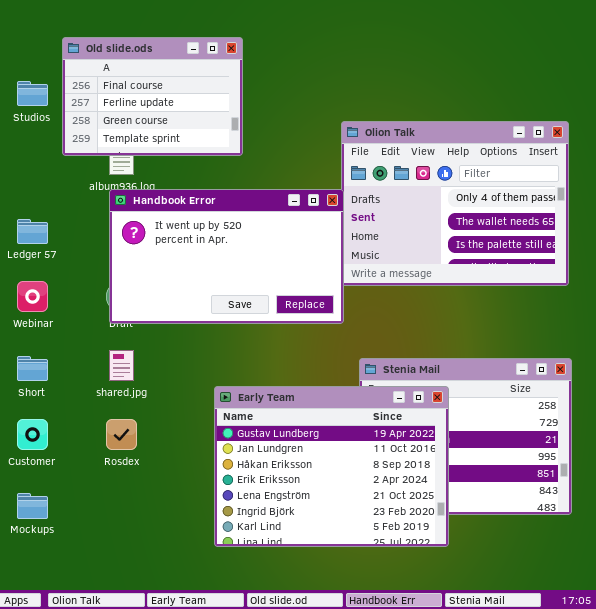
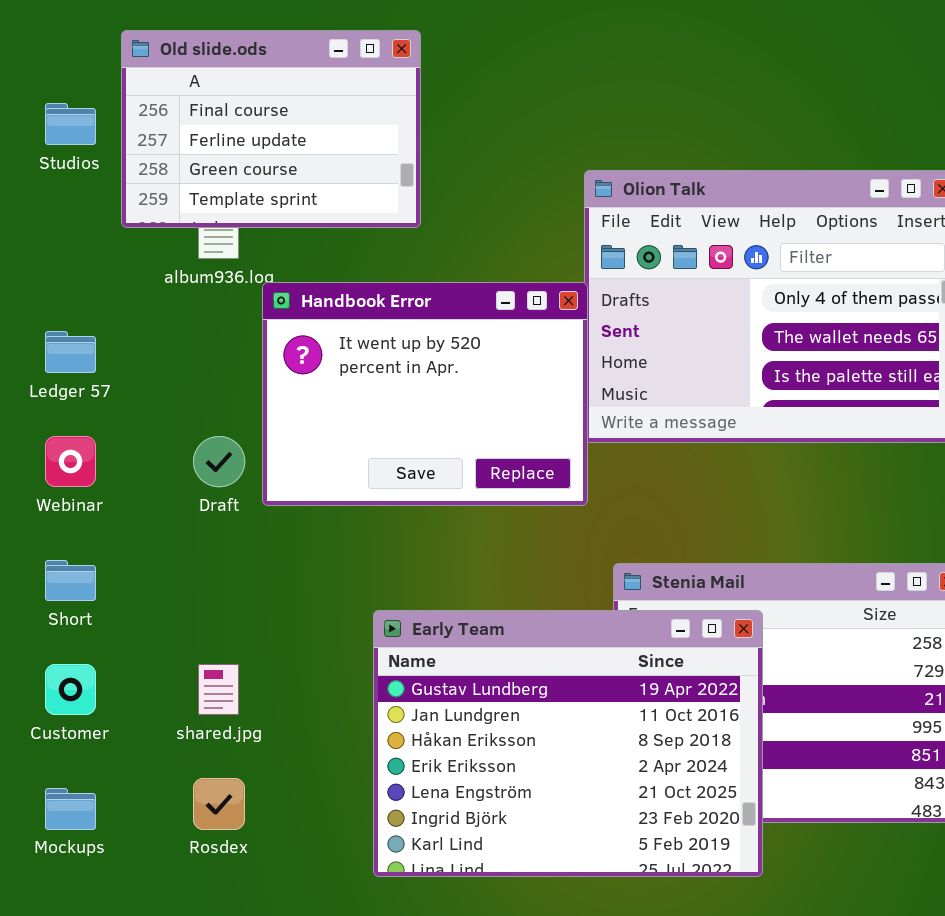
Handbook Error: [109,189,344,324] -> [262,282,588,506], resized
shared.jpg: [109,350,134,381] -> [198,664,239,715], moved
Rosdex: [106,419,137,450] -> [193,778,245,830], moved

